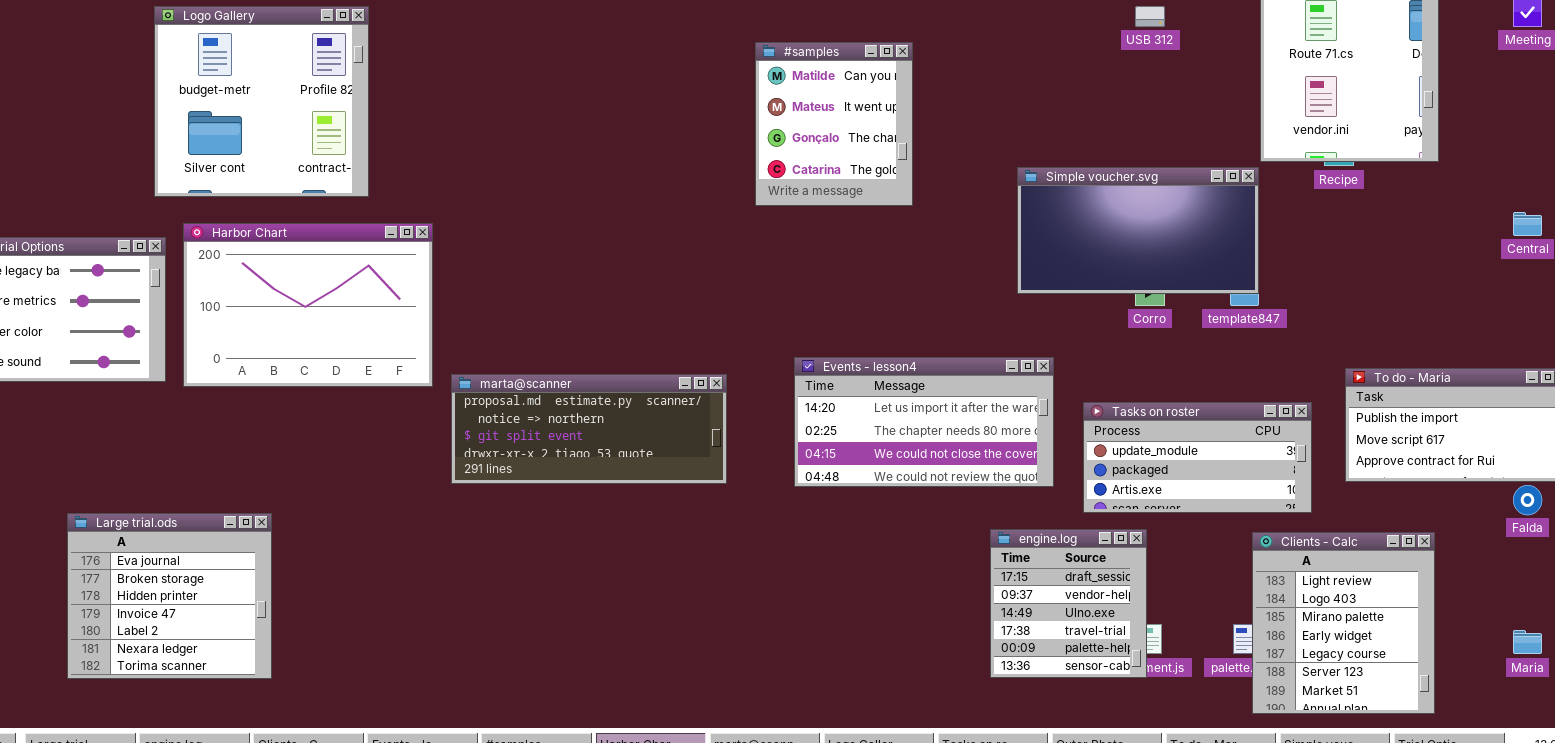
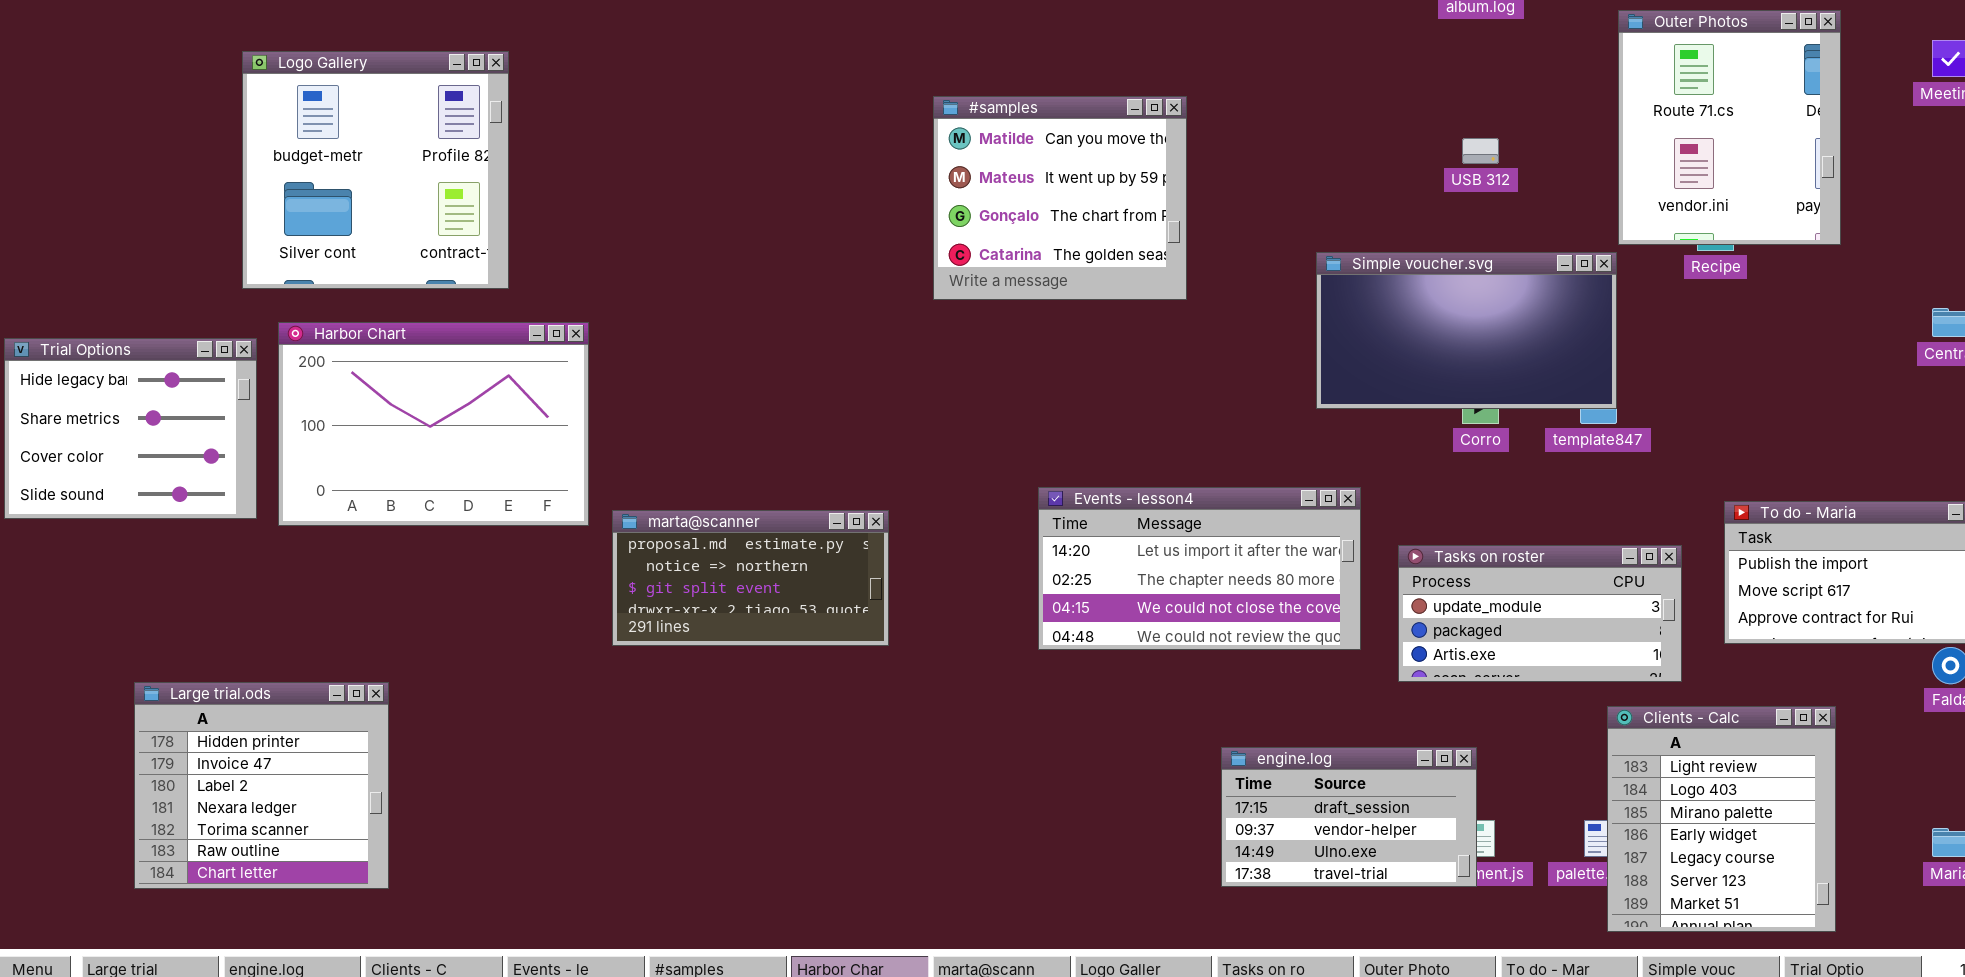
USB 312: [1135,6,1165,27] -> [1462,138,1499,164], moved
#samples: [755,42,913,206] -> [933,96,1187,300], resized
marta@scanner: [451,374,727,484] -> [612,510,889,646], resized
Large trial.ods: [67,513,272,679] -> [134,682,389,889], scrolled down 2 rows
engine.log: [990,529,1147,678] -> [1221,747,1477,887], resized

